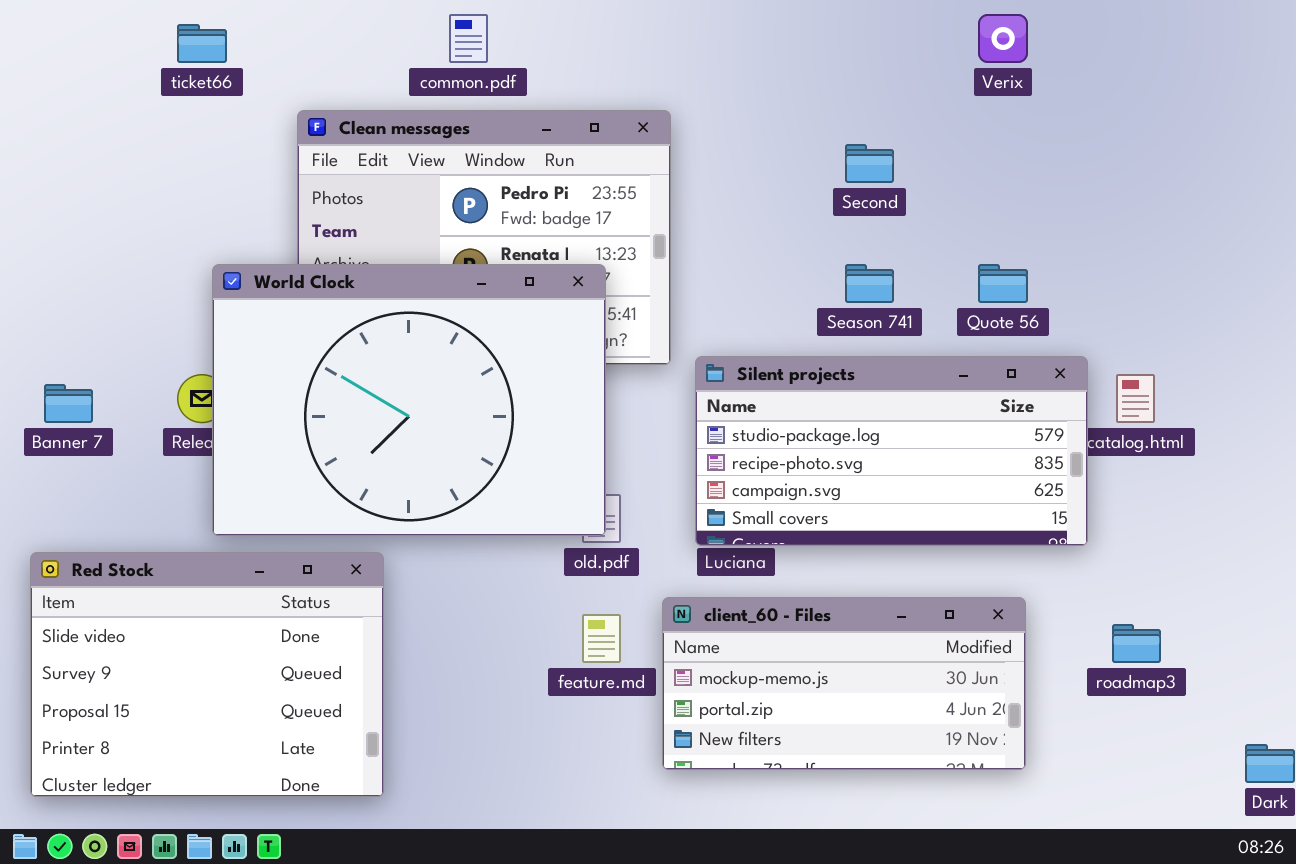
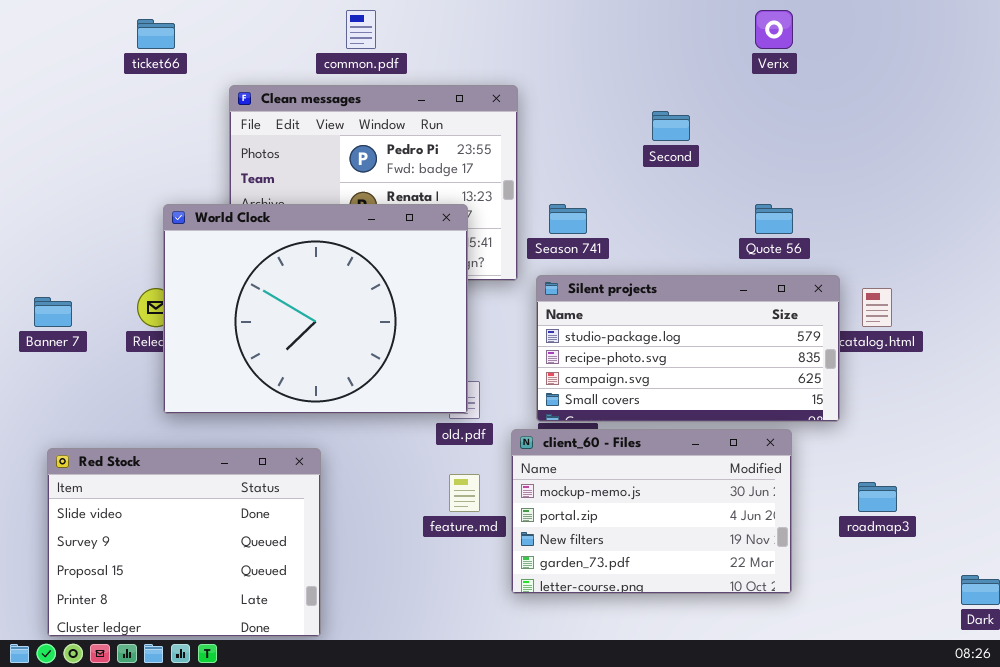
Season 741: [845,264,894,303] -> [549,204,587,234], moved
Red Stock: [30,552,384,797] -> [47,448,321,637], moved
client_60 - Files: [662,597,1026,770] -> [511,429,792,594], resized

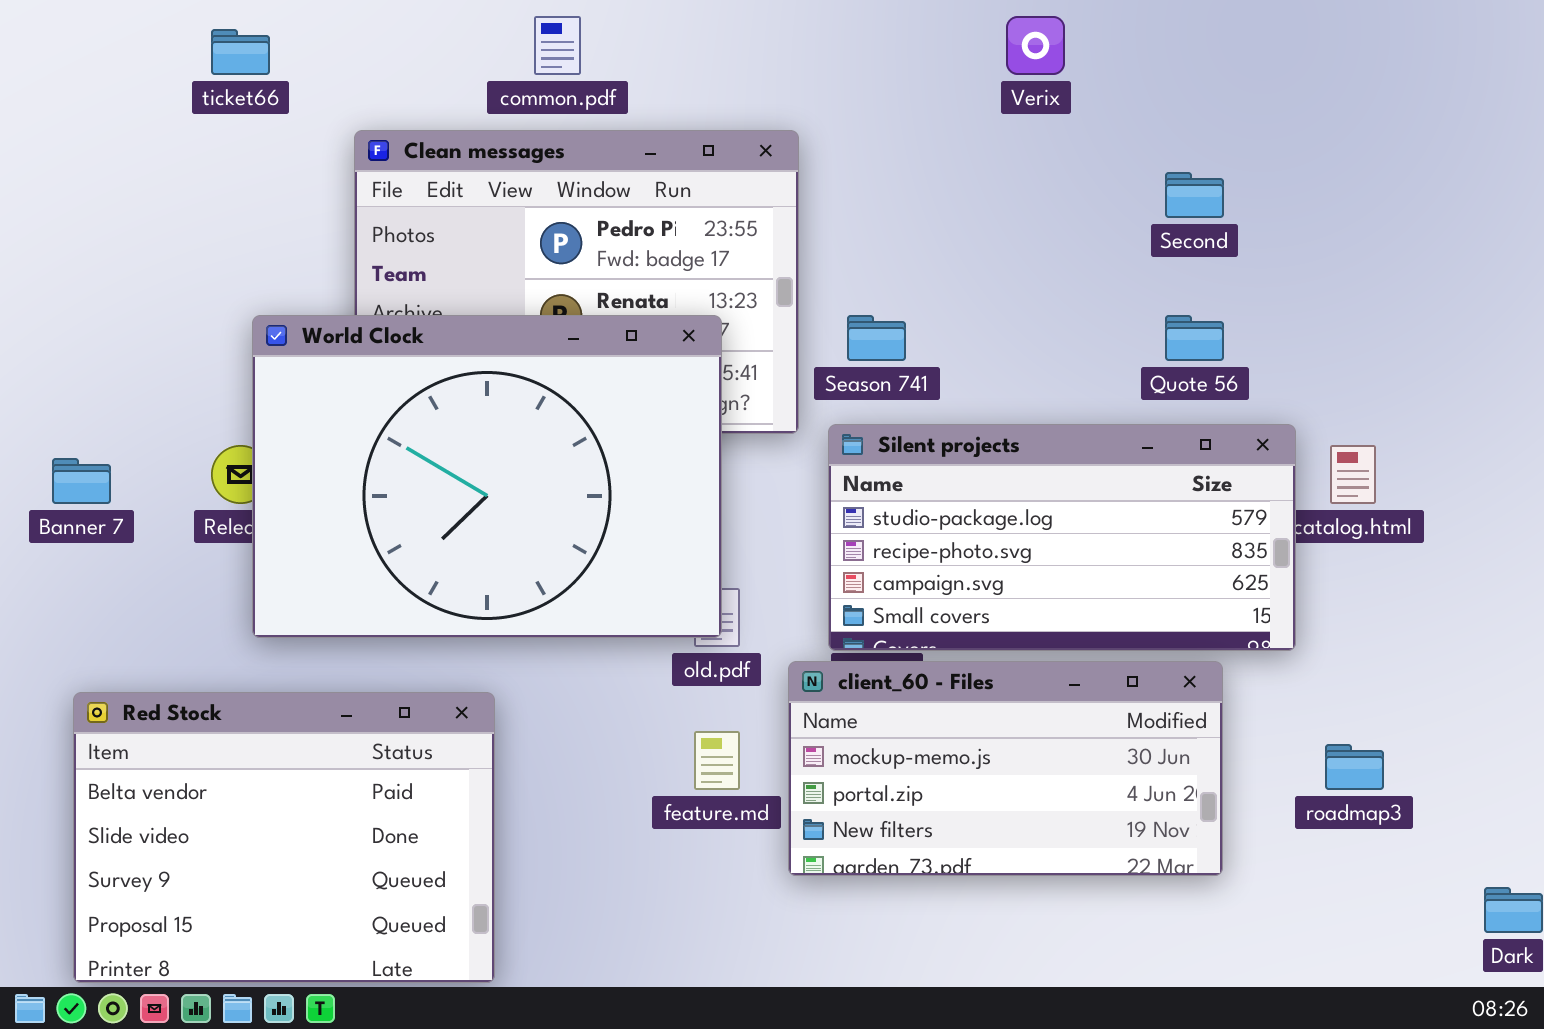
Verix: [755,10,793,49] -> [1006,16,1065,75], moved
Second: [652,111,690,141] -> [1165,172,1224,218], moved
client_60 - Files: [511,429,792,594] -> [788,661,1223,876], resized
Red Stock: [47,448,321,637] -> [73,692,495,983], scrolled up 1 row

